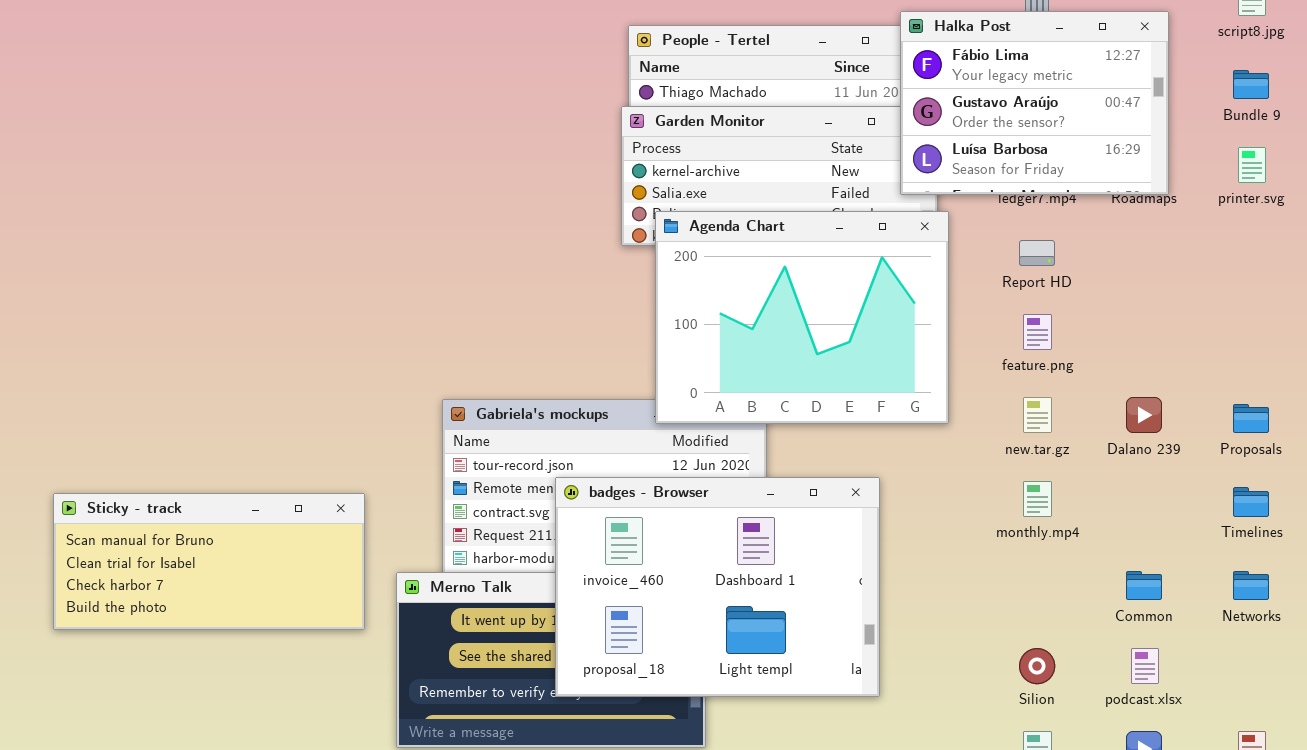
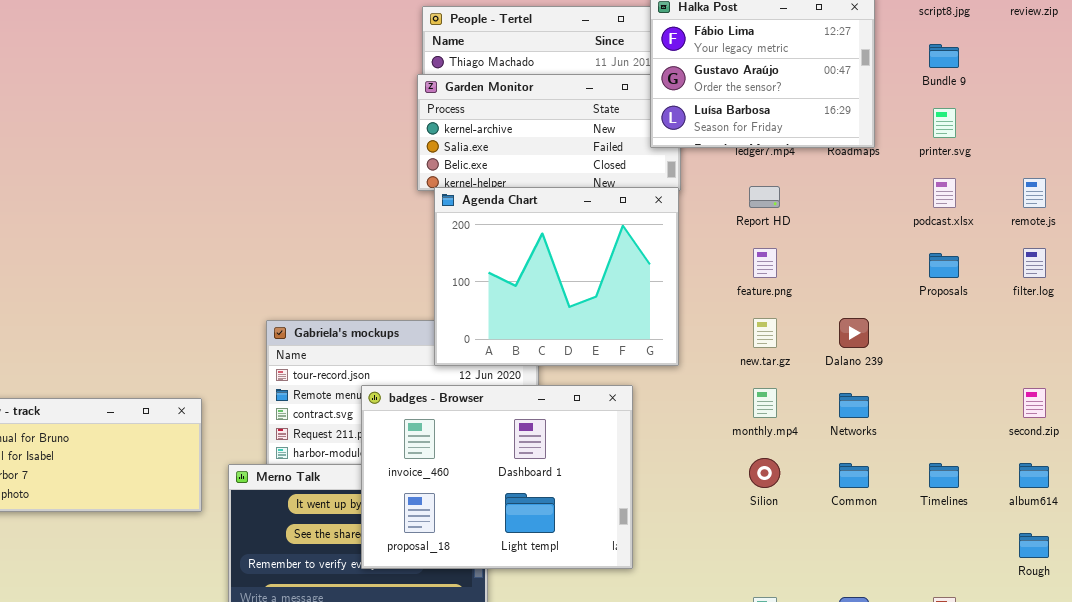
Agenda Chart: [655,211,949,424] -> [434,187,679,366], moved
Proposals: [1233,404,1269,433] -> [929,253,959,278], moved
Timelines: [1233,487,1269,517] -> [929,463,959,488], moved
Networks: [1233,571,1269,600] -> [839,393,869,418], moved
Silion: [1019,648,1055,684] -> [749,458,780,488], moved
podcast.xlsx: [1131,648,1159,684] -> [933,178,956,208], moved

